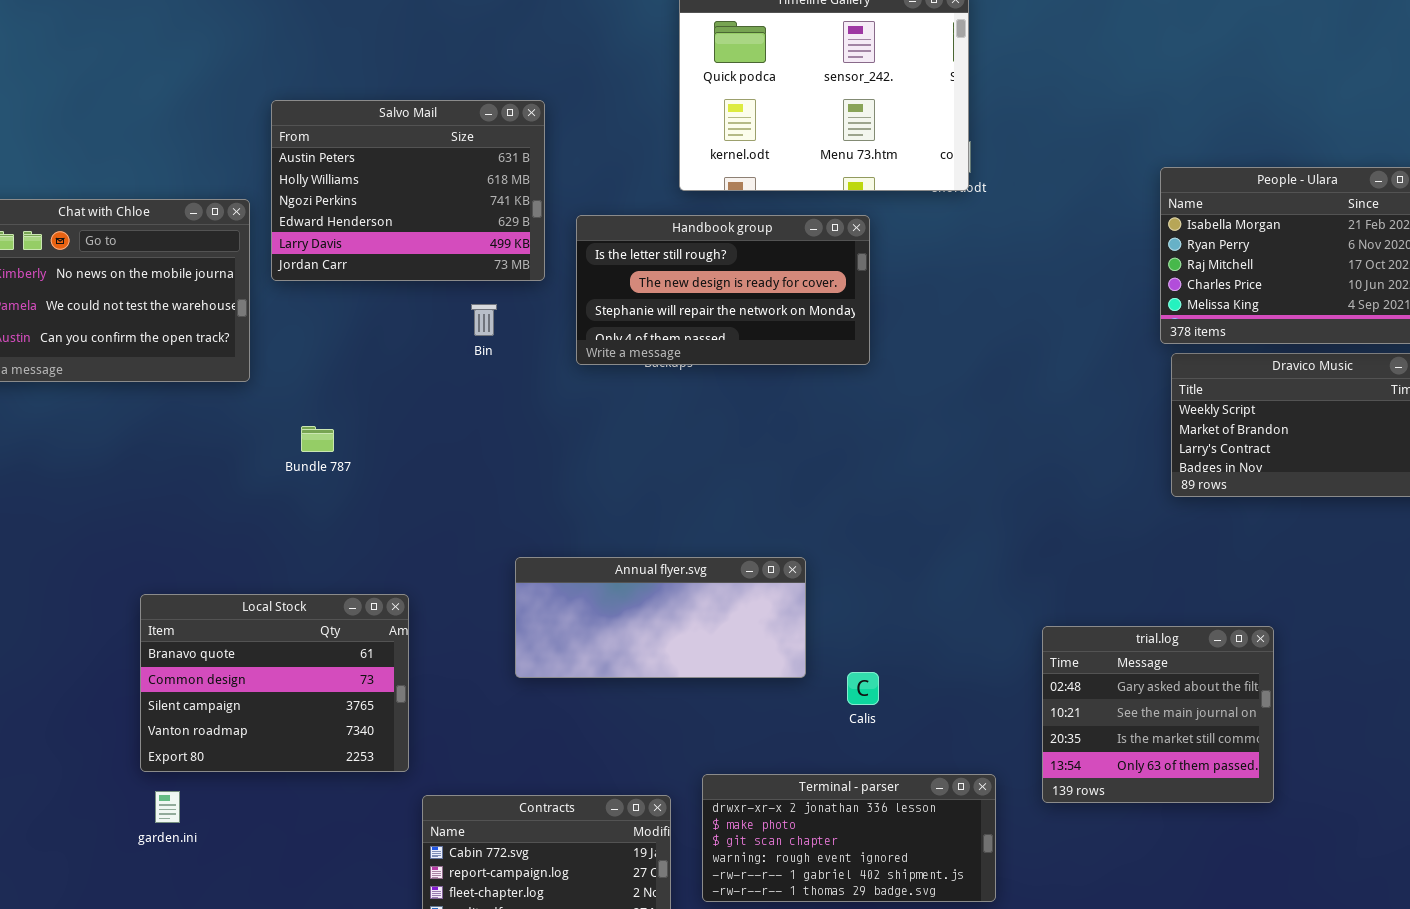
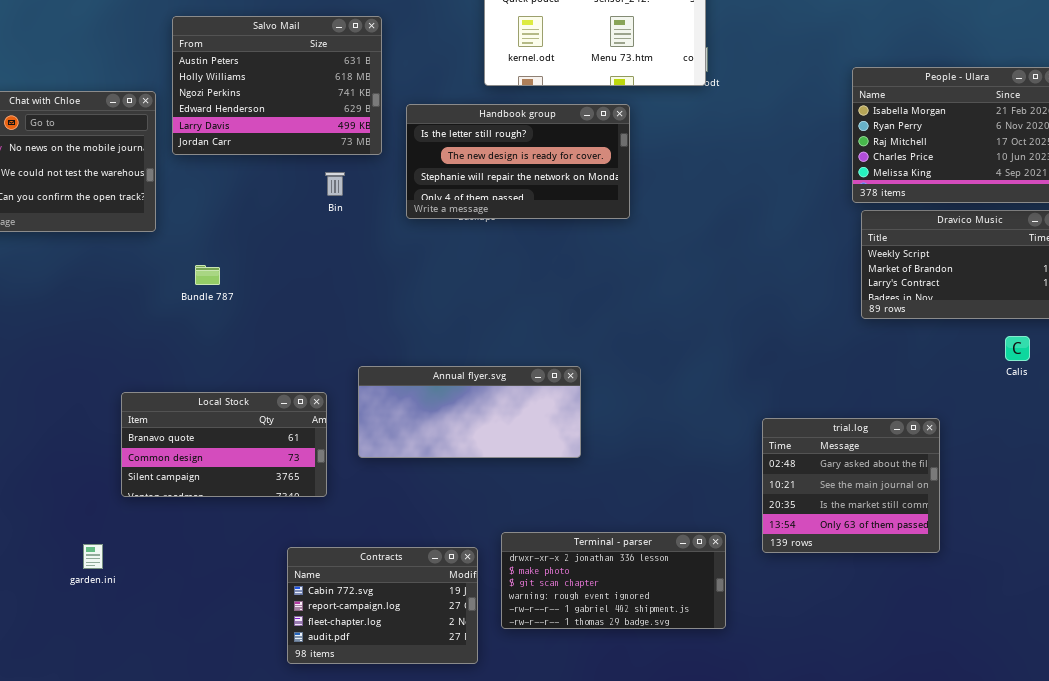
Local Stock: [140,594,409,772] -> [121,392,327,497], moved, resized
Calis: [847,672,879,705] -> [1005,336,1030,361], moved

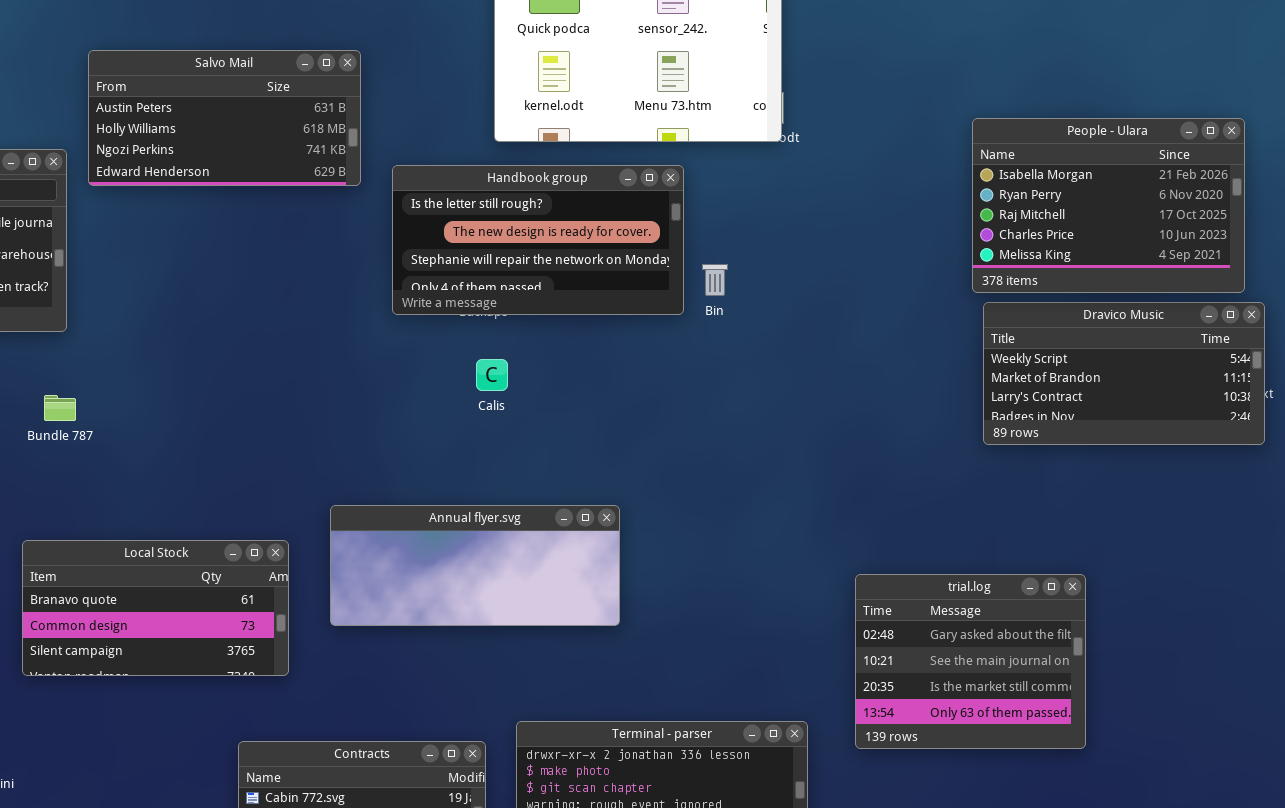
Salvo Mail: [172,16,382,155] -> [88,50,361,186], resized
Bin: [325,172,345,196] -> [702,264,728,296], moved
Bundle 787: [195,265,220,285] -> [44,395,76,421], moved
Calis: [1005,336,1030,361] -> [476,359,508,391], moved

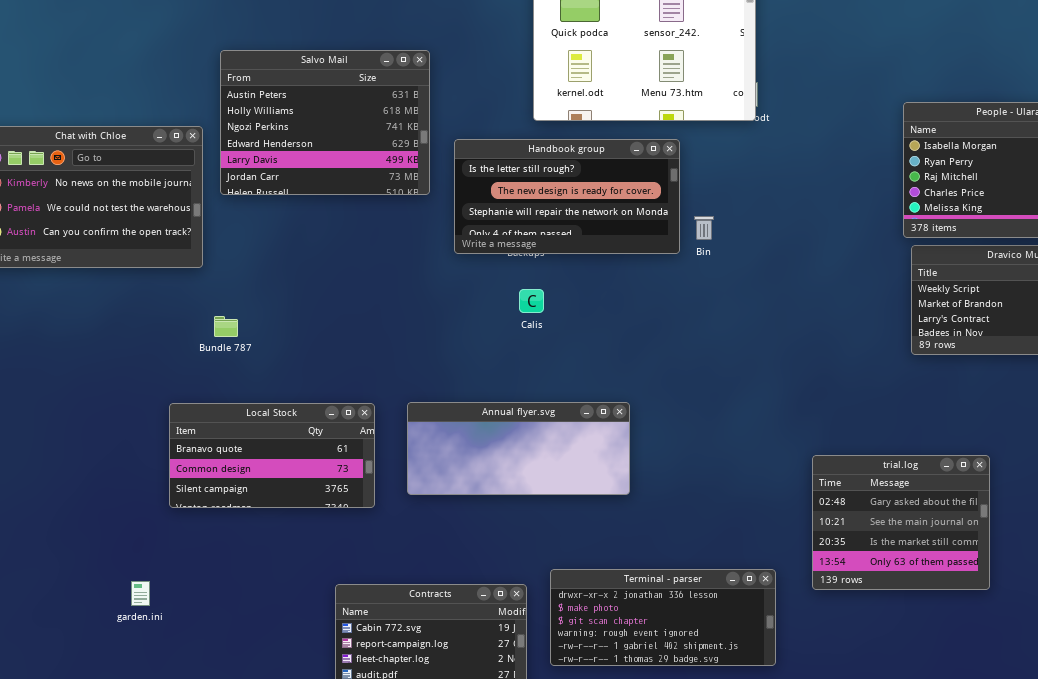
Salvo Mail: [88,50,361,186] -> [220,50,430,195], resized
Bundle 787: [44,395,76,421] -> [214,316,238,337], moved
Local Stock: [22,540,289,676] -> [169,403,375,508], moved

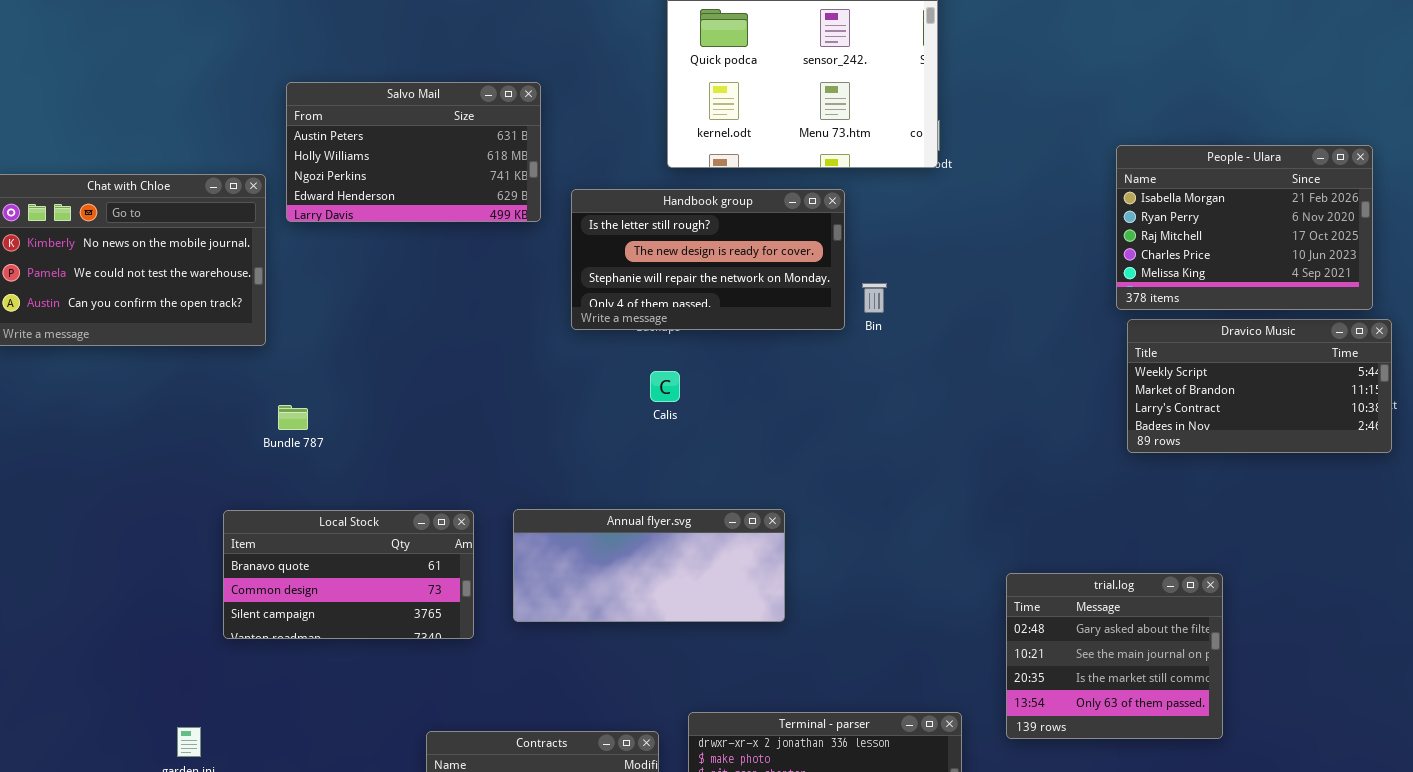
Salvo Mail: [220,50,430,195] -> [286,82,541,222], resized

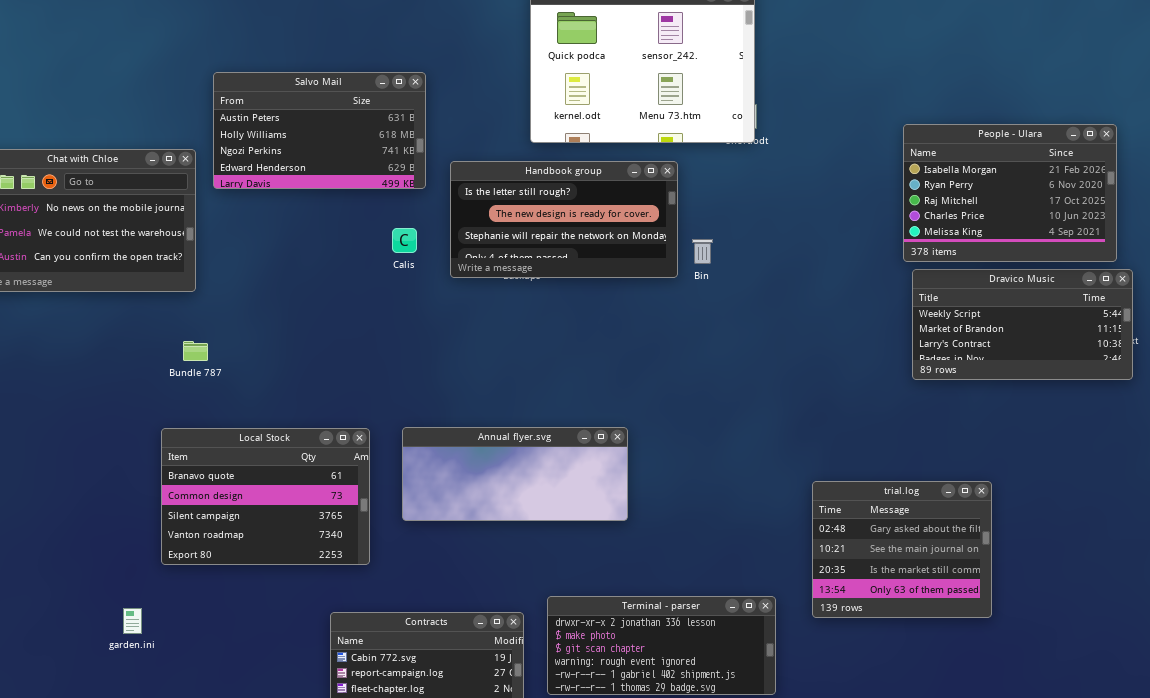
Calis: [650,371,680,402] -> [392,228,417,253], moved
Bundle 787: [278,405,308,430] -> [183,341,208,361], moved
Local Stock: [223,510,474,639] -> [161,428,370,565], resized

